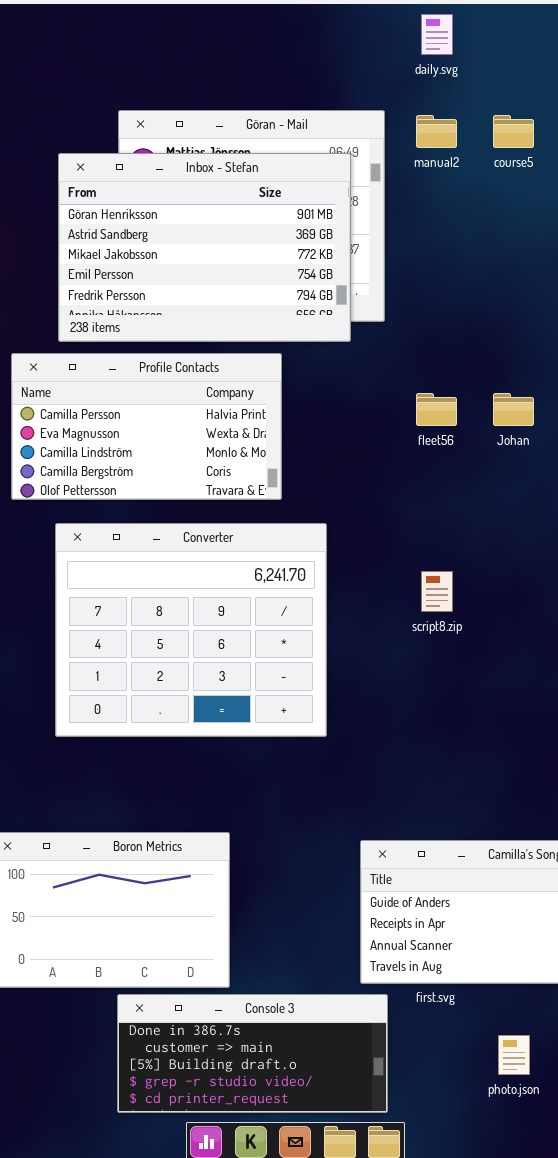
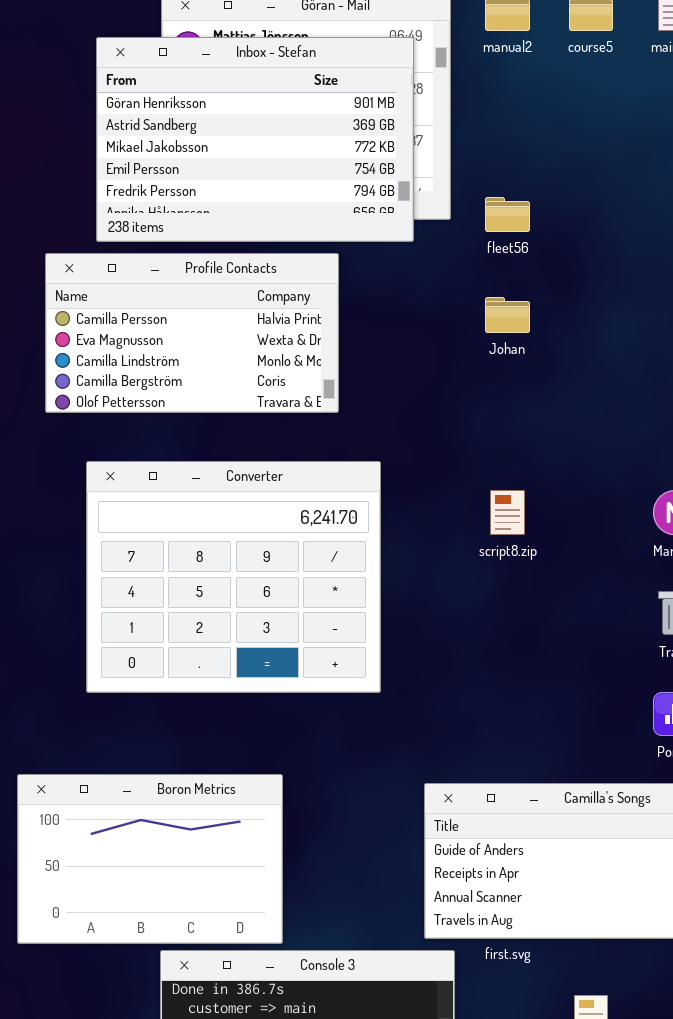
fleet56: [416,393,457,426] -> [485,197,530,232], moved
Johan: [493,393,534,426] -> [485,297,530,333], moved
Converter: [55,523,327,737] -> [86,461,381,693], moved

